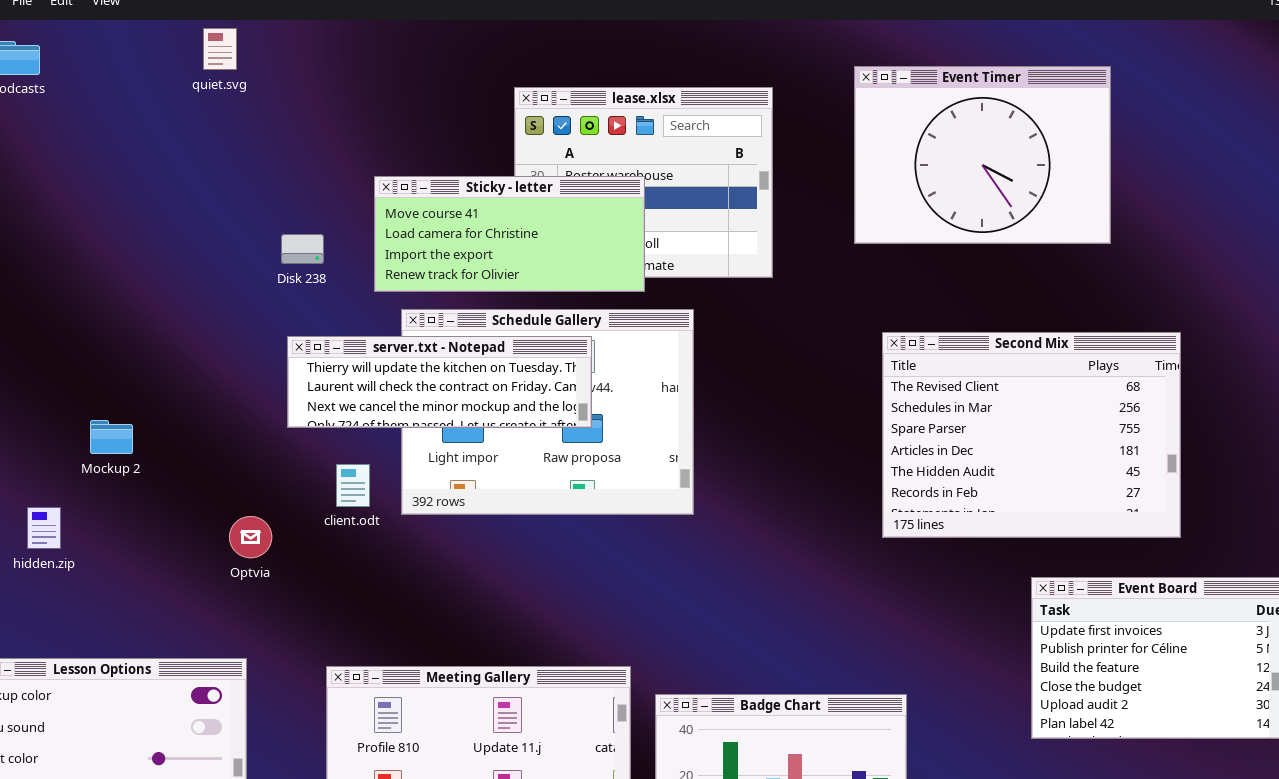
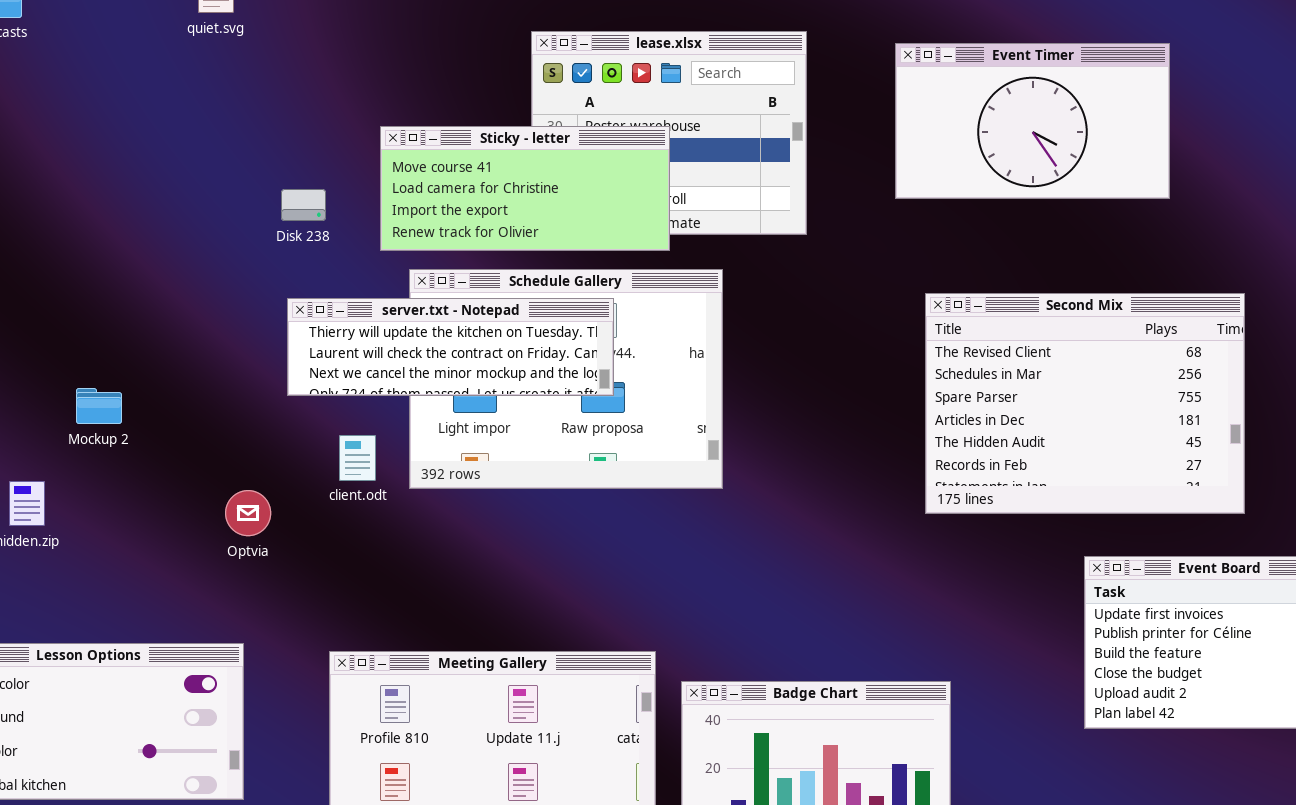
Event Timer: [854,66,1111,244] -> [895,43,1170,199], resized

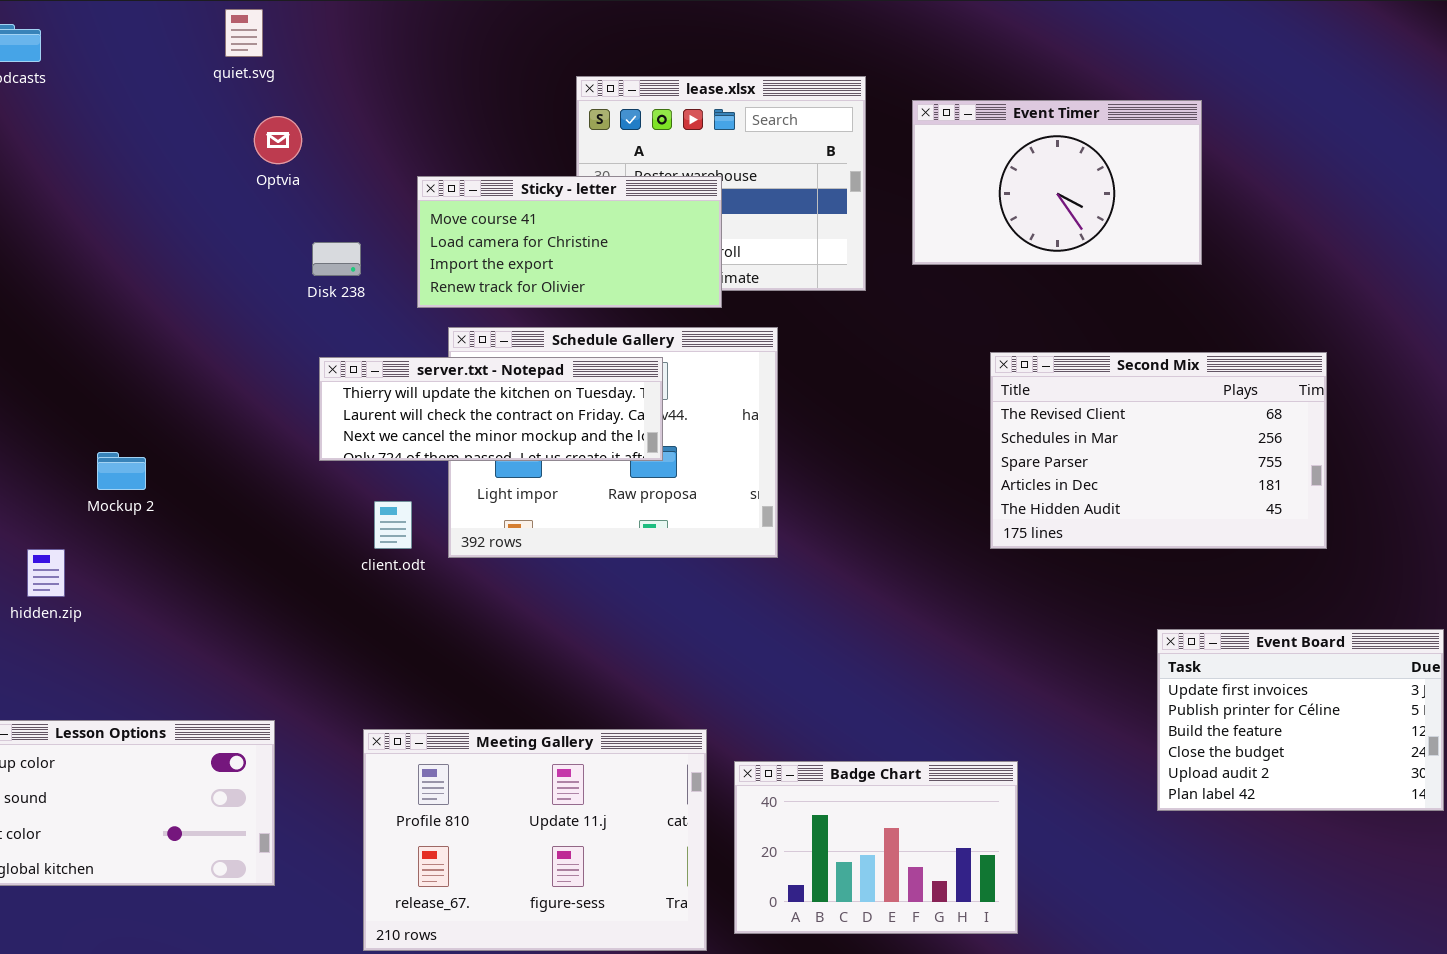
Event Timer: [895,43,1170,199] -> [912,100,1202,265], moved
Second Mix: [925,293,1245,514] -> [990,352,1327,549], resized
Optvia: [225,490,271,536] -> [254,116,302,164], moved

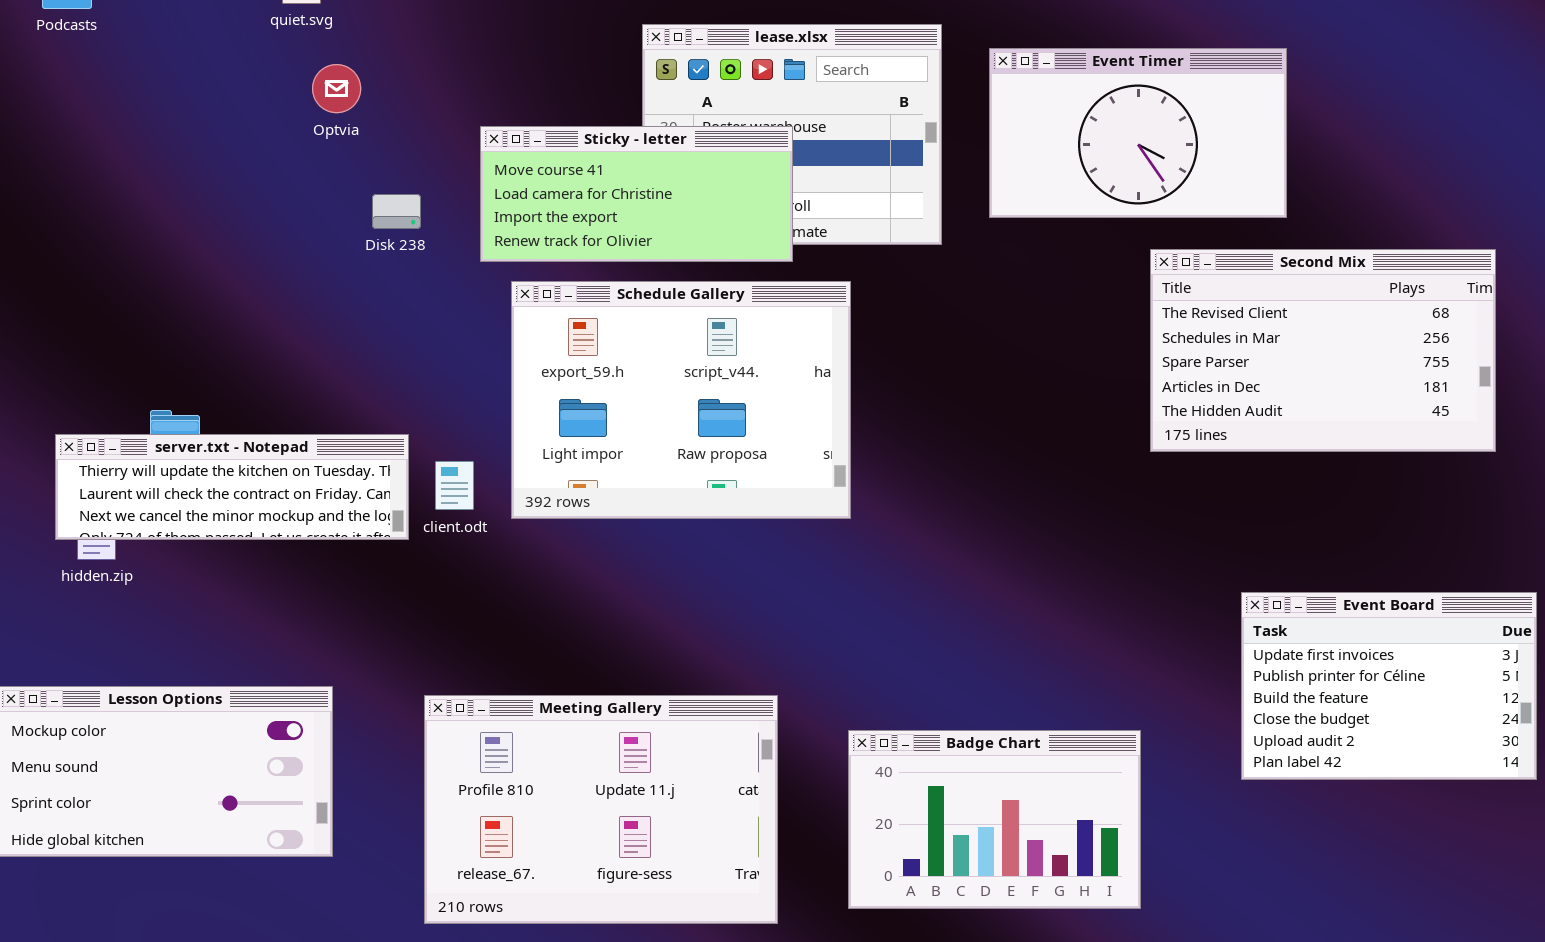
Second Mix: [990,352,1327,549] -> [1150,249,1496,452], moved
server.txt - Notepad: [319,357,663,461] -> [55,434,409,540], moved
Badge Chart: [734,761,1018,934] -> [848,730,1141,909], moved

